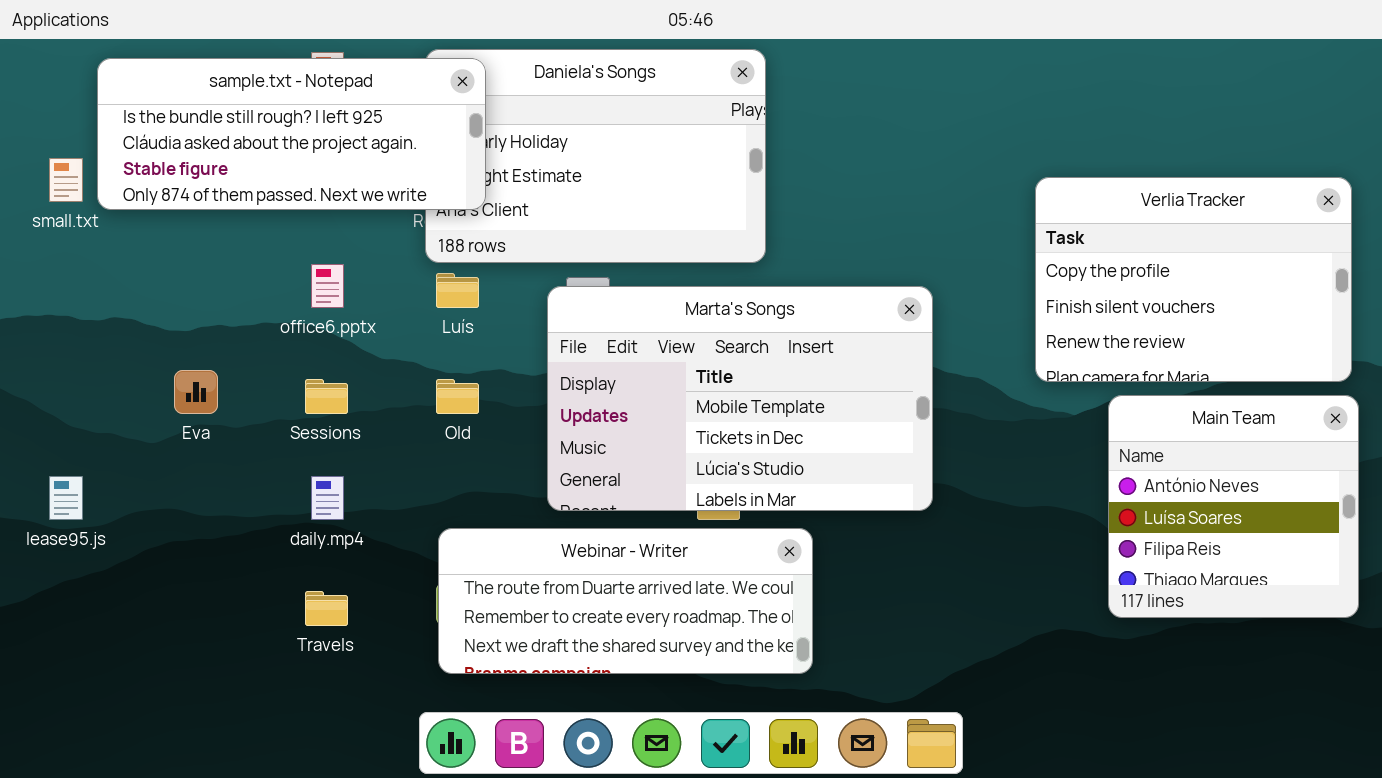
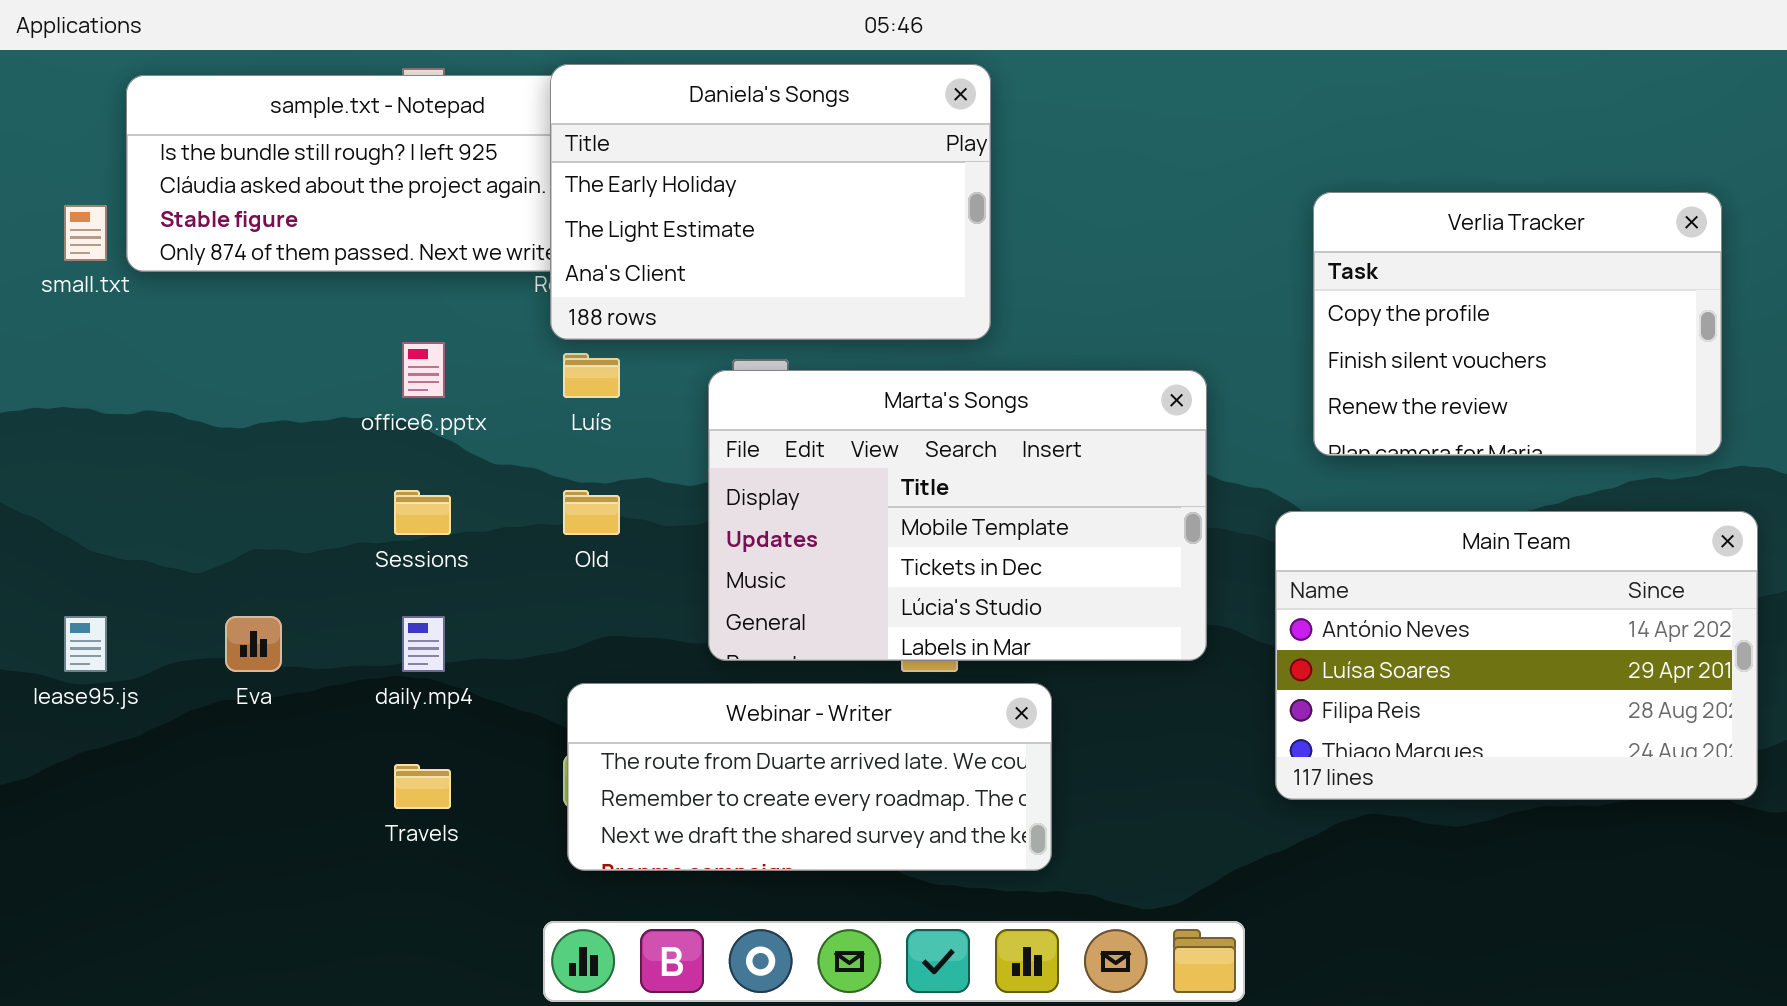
Daniela's Songs: [425,49,766,263] -> [550,64,991,340], raised
Verlia Tracker: [1035,177,1352,382] -> [1313,192,1722,456], moved
Eva: [174,370,218,414] -> [225,616,282,672], moved
Main Team: [1108,395,1359,618] -> [1275,511,1758,800], resized

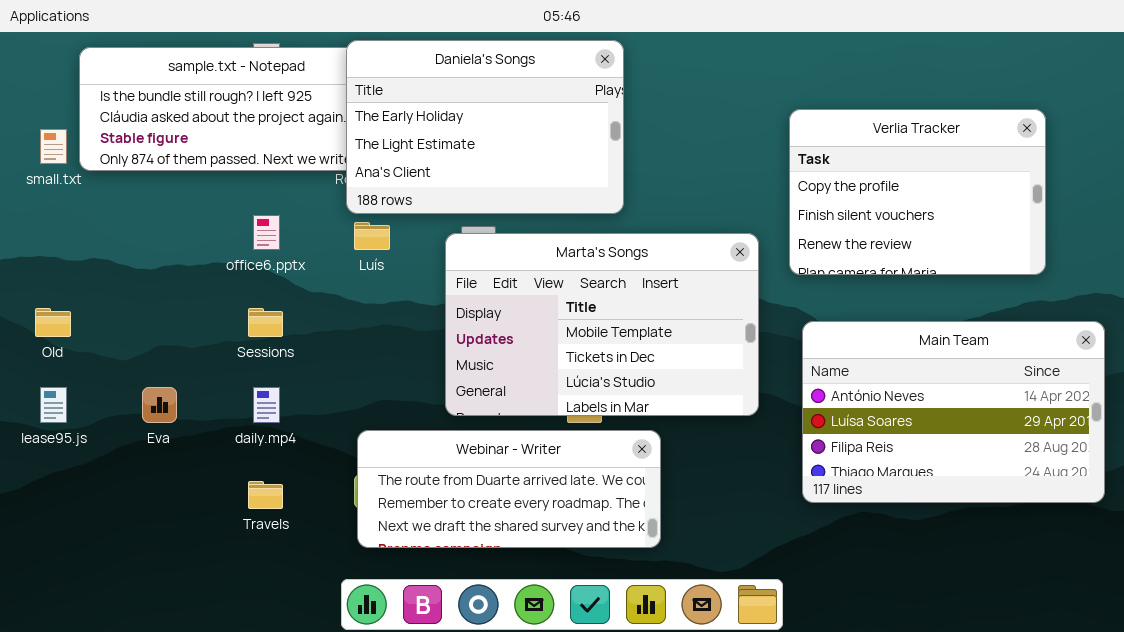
Verlia Tracker: [1313,192,1722,456] -> [789,109,1046,275], moved
Old: [563,490,620,535] -> [35,308,71,337], moved

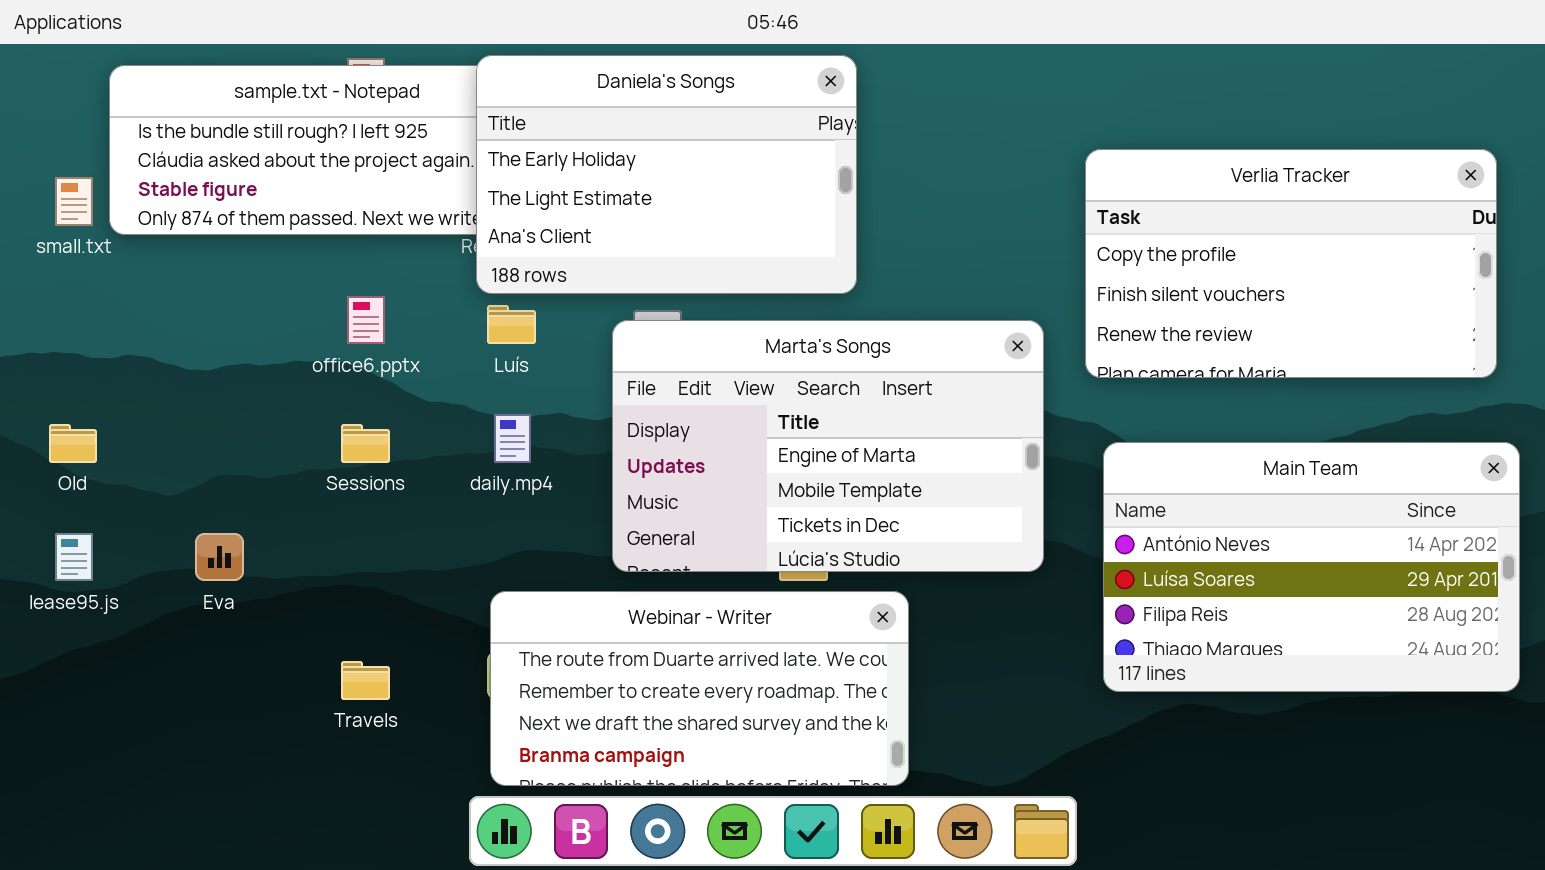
Verlia Tracker: [789,109,1046,275] -> [1085,149,1497,378], resized
Marta's Songs: [445,233,759,416] -> [612,320,1044,572], scrolled up 1 row
daily.mp4: [253,387,280,423] -> [494,414,531,463], moved
Webinar - Writer: [357,430,661,548] -> [490,591,909,786], resized

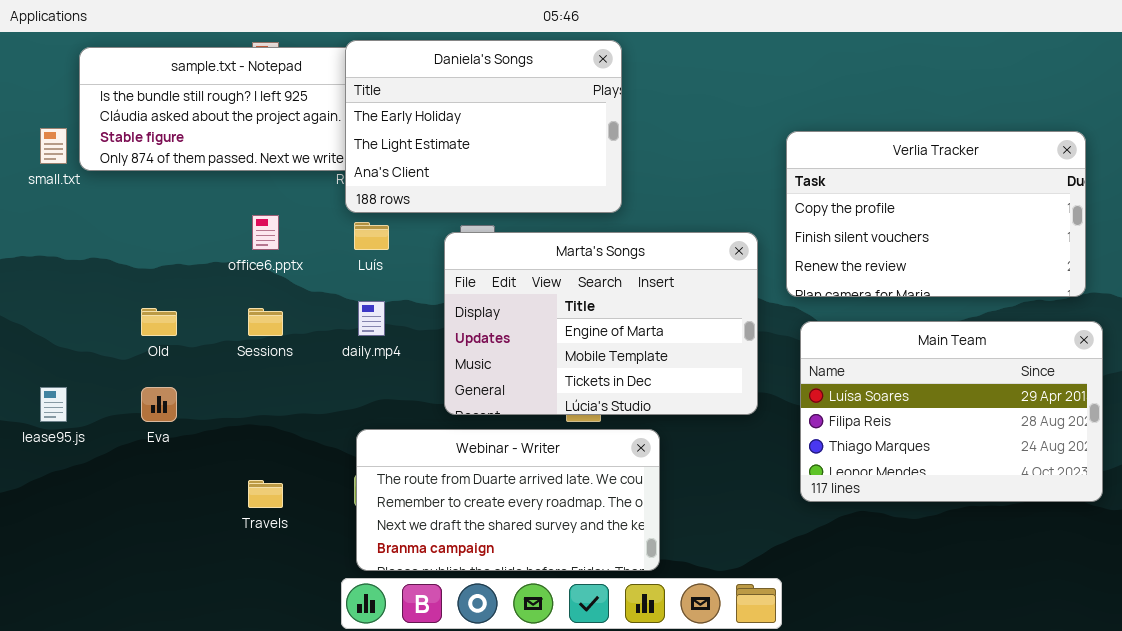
Verlia Tracker: [1085,149,1497,378] -> [786,131,1086,297], moved
Old: [49,424,97,463] -> [141,308,177,336], moved
Main Team: [1103,442,1520,692] -> [800,321,1103,502], scrolled down 1 row

